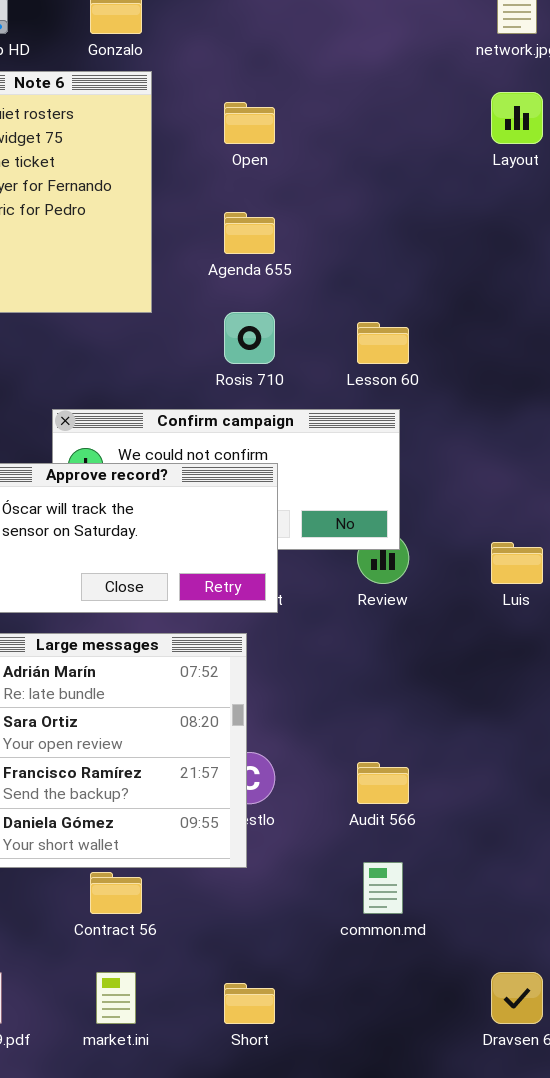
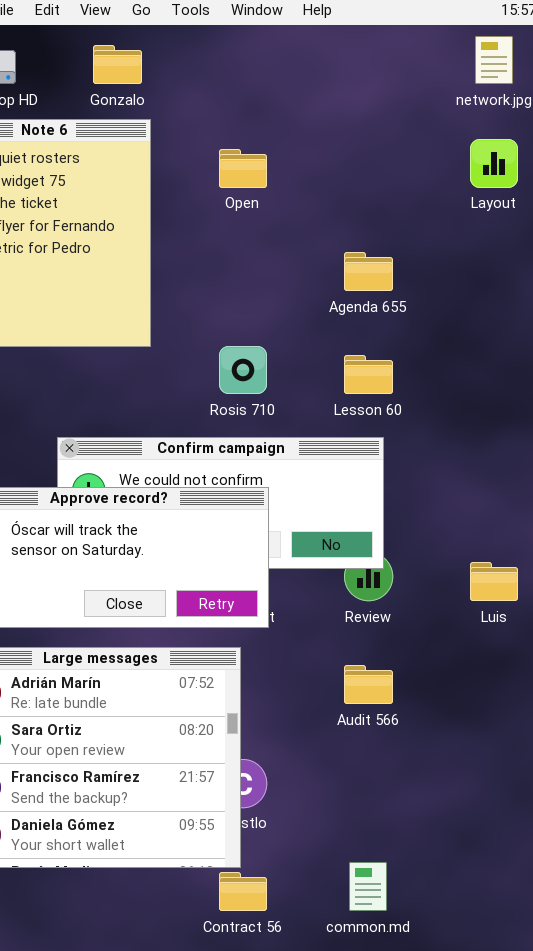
Agenda 655: [224,212,275,254] -> [344,252,393,291], moved
Audit 566: [357,762,409,804] -> [344,665,393,704], moved
Contract 56: [90,872,142,914] -> [219,872,267,911], moved

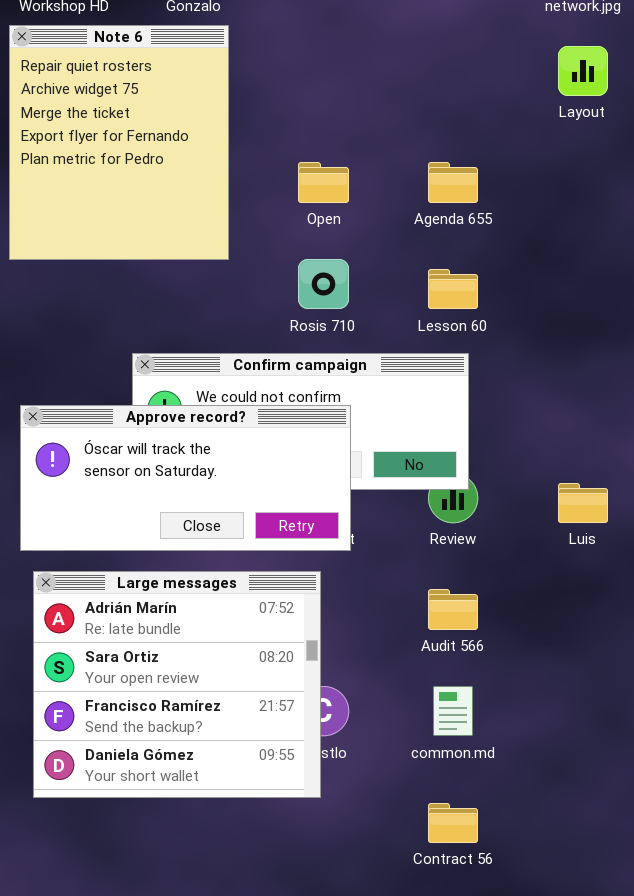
Open: [219,149,267,188] -> [298,162,349,203], moved
common.md: [349,862,387,911] -> [433,686,473,736], moved
Contract 56: [219,872,267,911] -> [428,803,478,843], moved

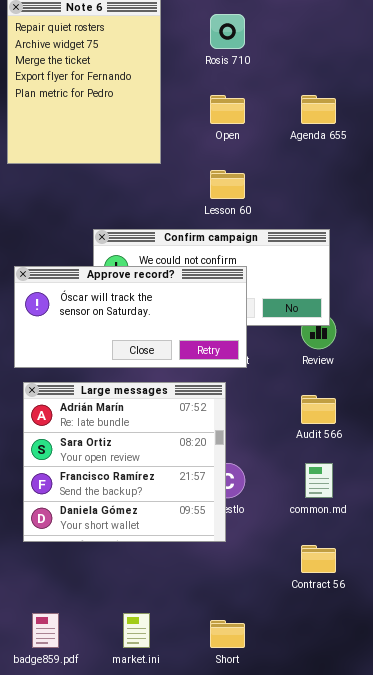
Rosis 710: [298,259,349,309] -> [210,14,245,49], moved
Lesson 60: [428,269,478,309] -> [210,170,245,199], moved

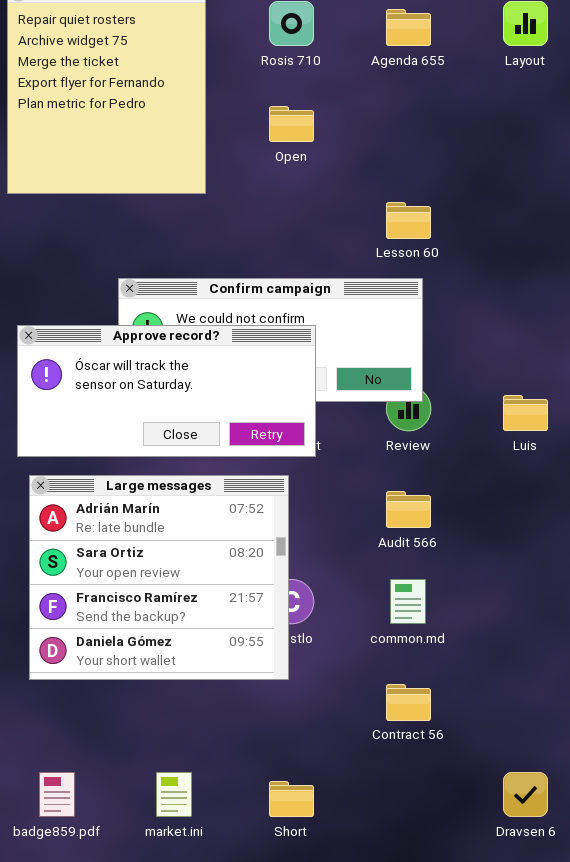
Agenda 655: [301,95,336,124] -> [386,9,431,46], moved
Lesson 60: [210,170,245,199] -> [386,202,431,239], moved

